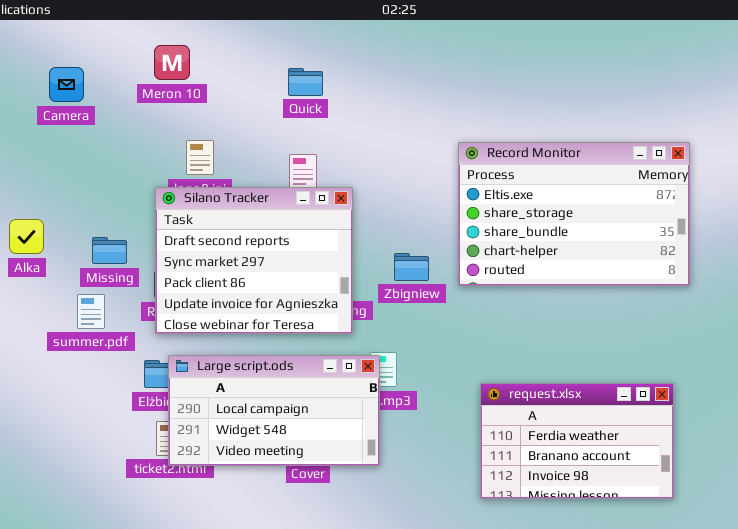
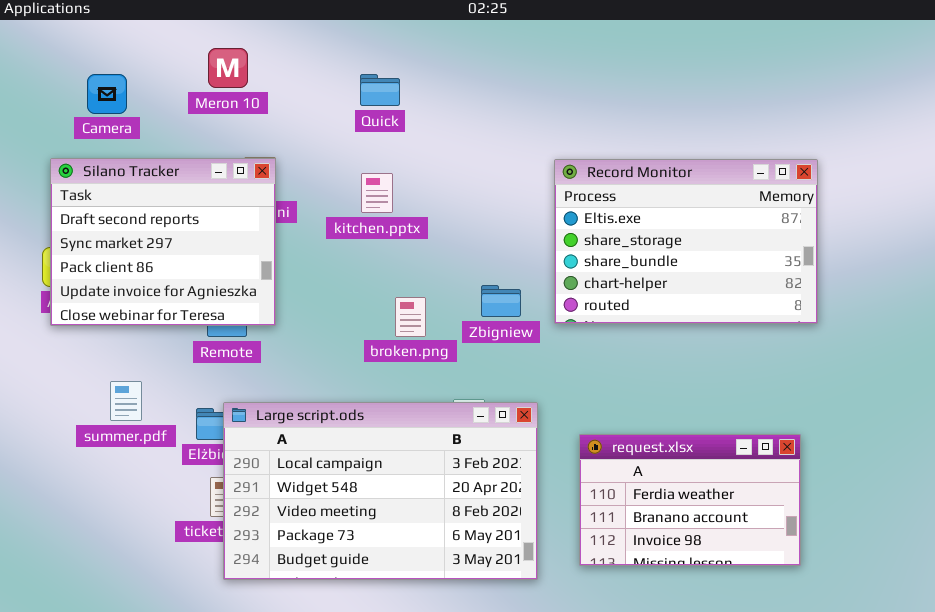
Silano Tracker: [155,187,353,334] -> [50,158,276,326], moved
summer.pdf: [77,294,105,329] -> [110,381,142,421], moved
Large script.ods: [168,355,380,466] -> [223,402,538,580], resized

